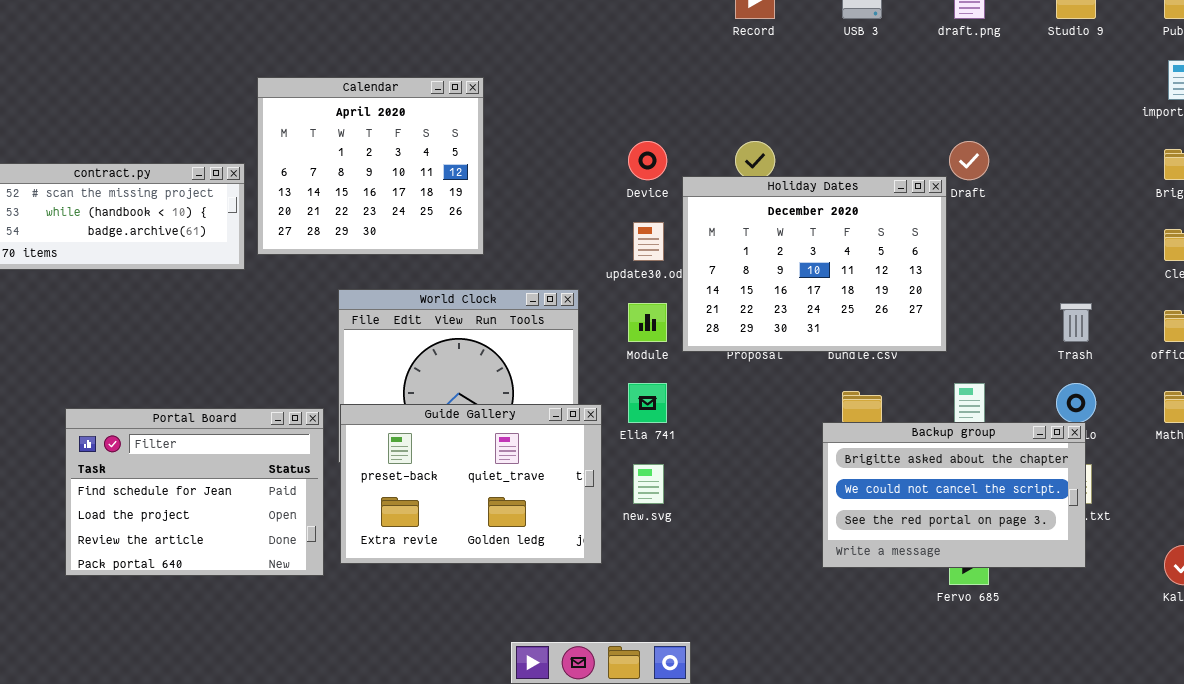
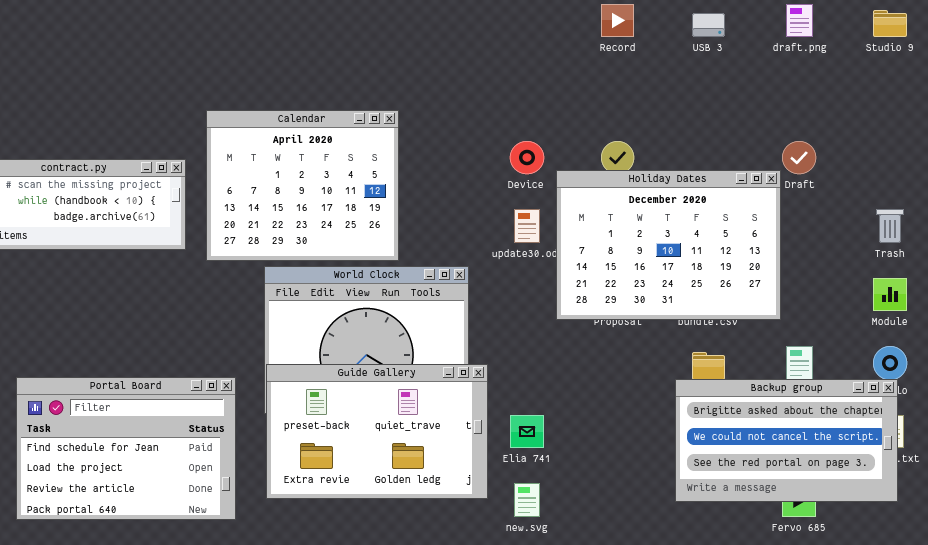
Calendar: [257,77,484,255] -> [206,110,399,261], moved
Module: [628,303,667,342] -> [873,278,907,311], moved
Trash: [1060,303,1092,342] -> [876,209,904,243], moved
Elia 741: [628,383,667,423] -> [510,415,544,448], moved
Portal Board: [65,408,324,576] -> [16,377,236,520], moved
new.svg: [633,464,664,504] -> [514,483,540,517], moved

